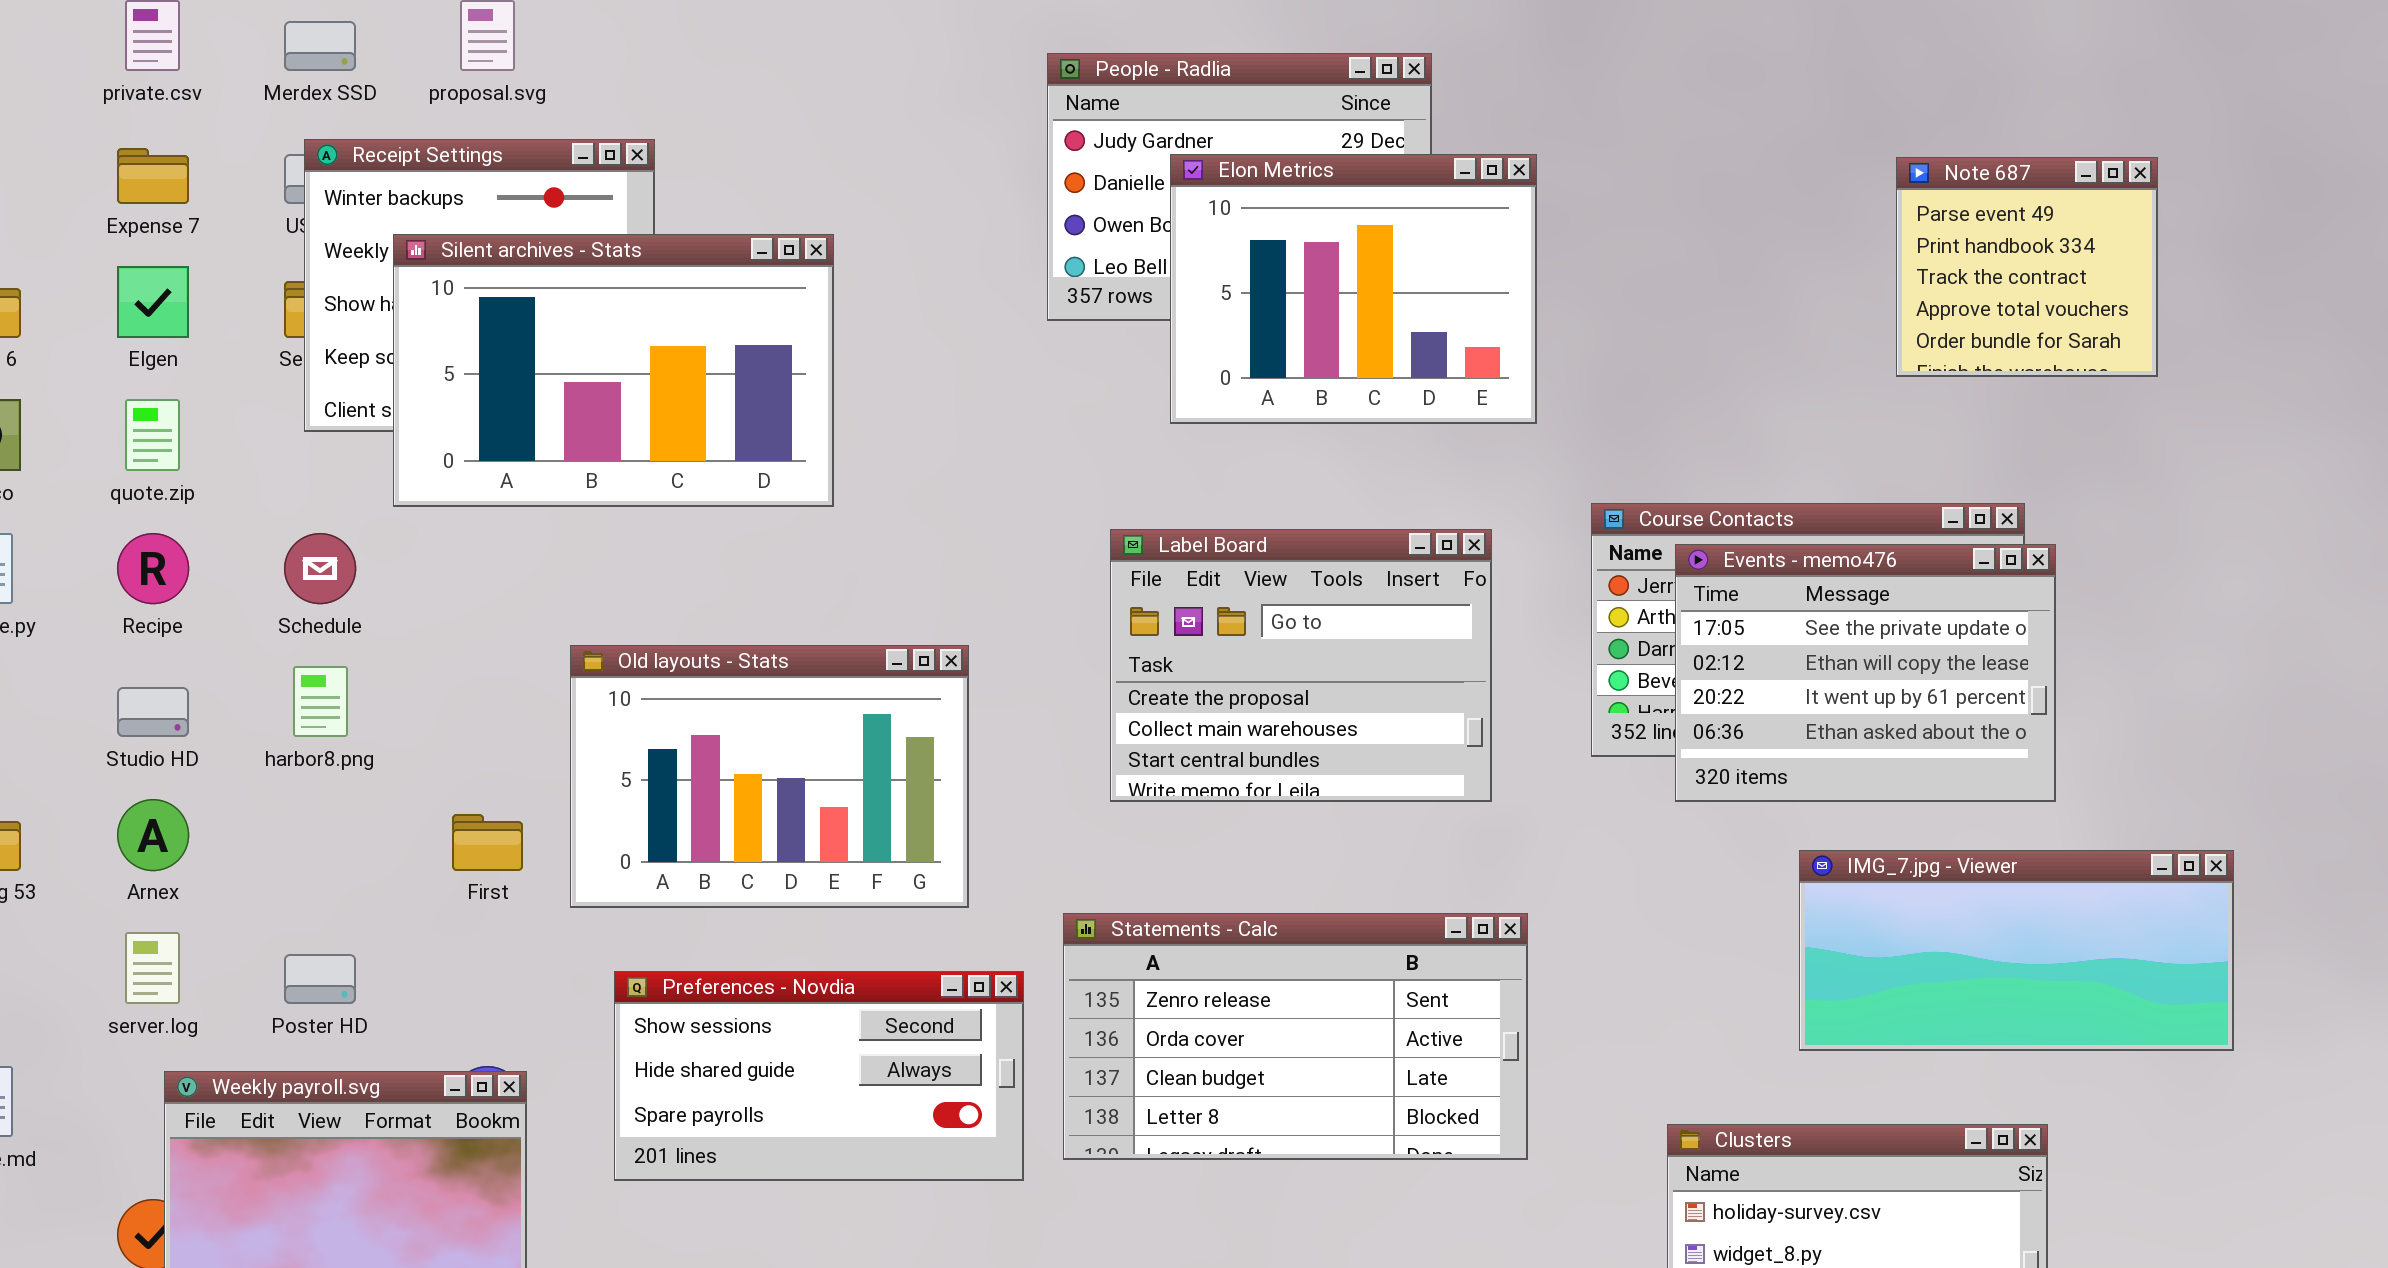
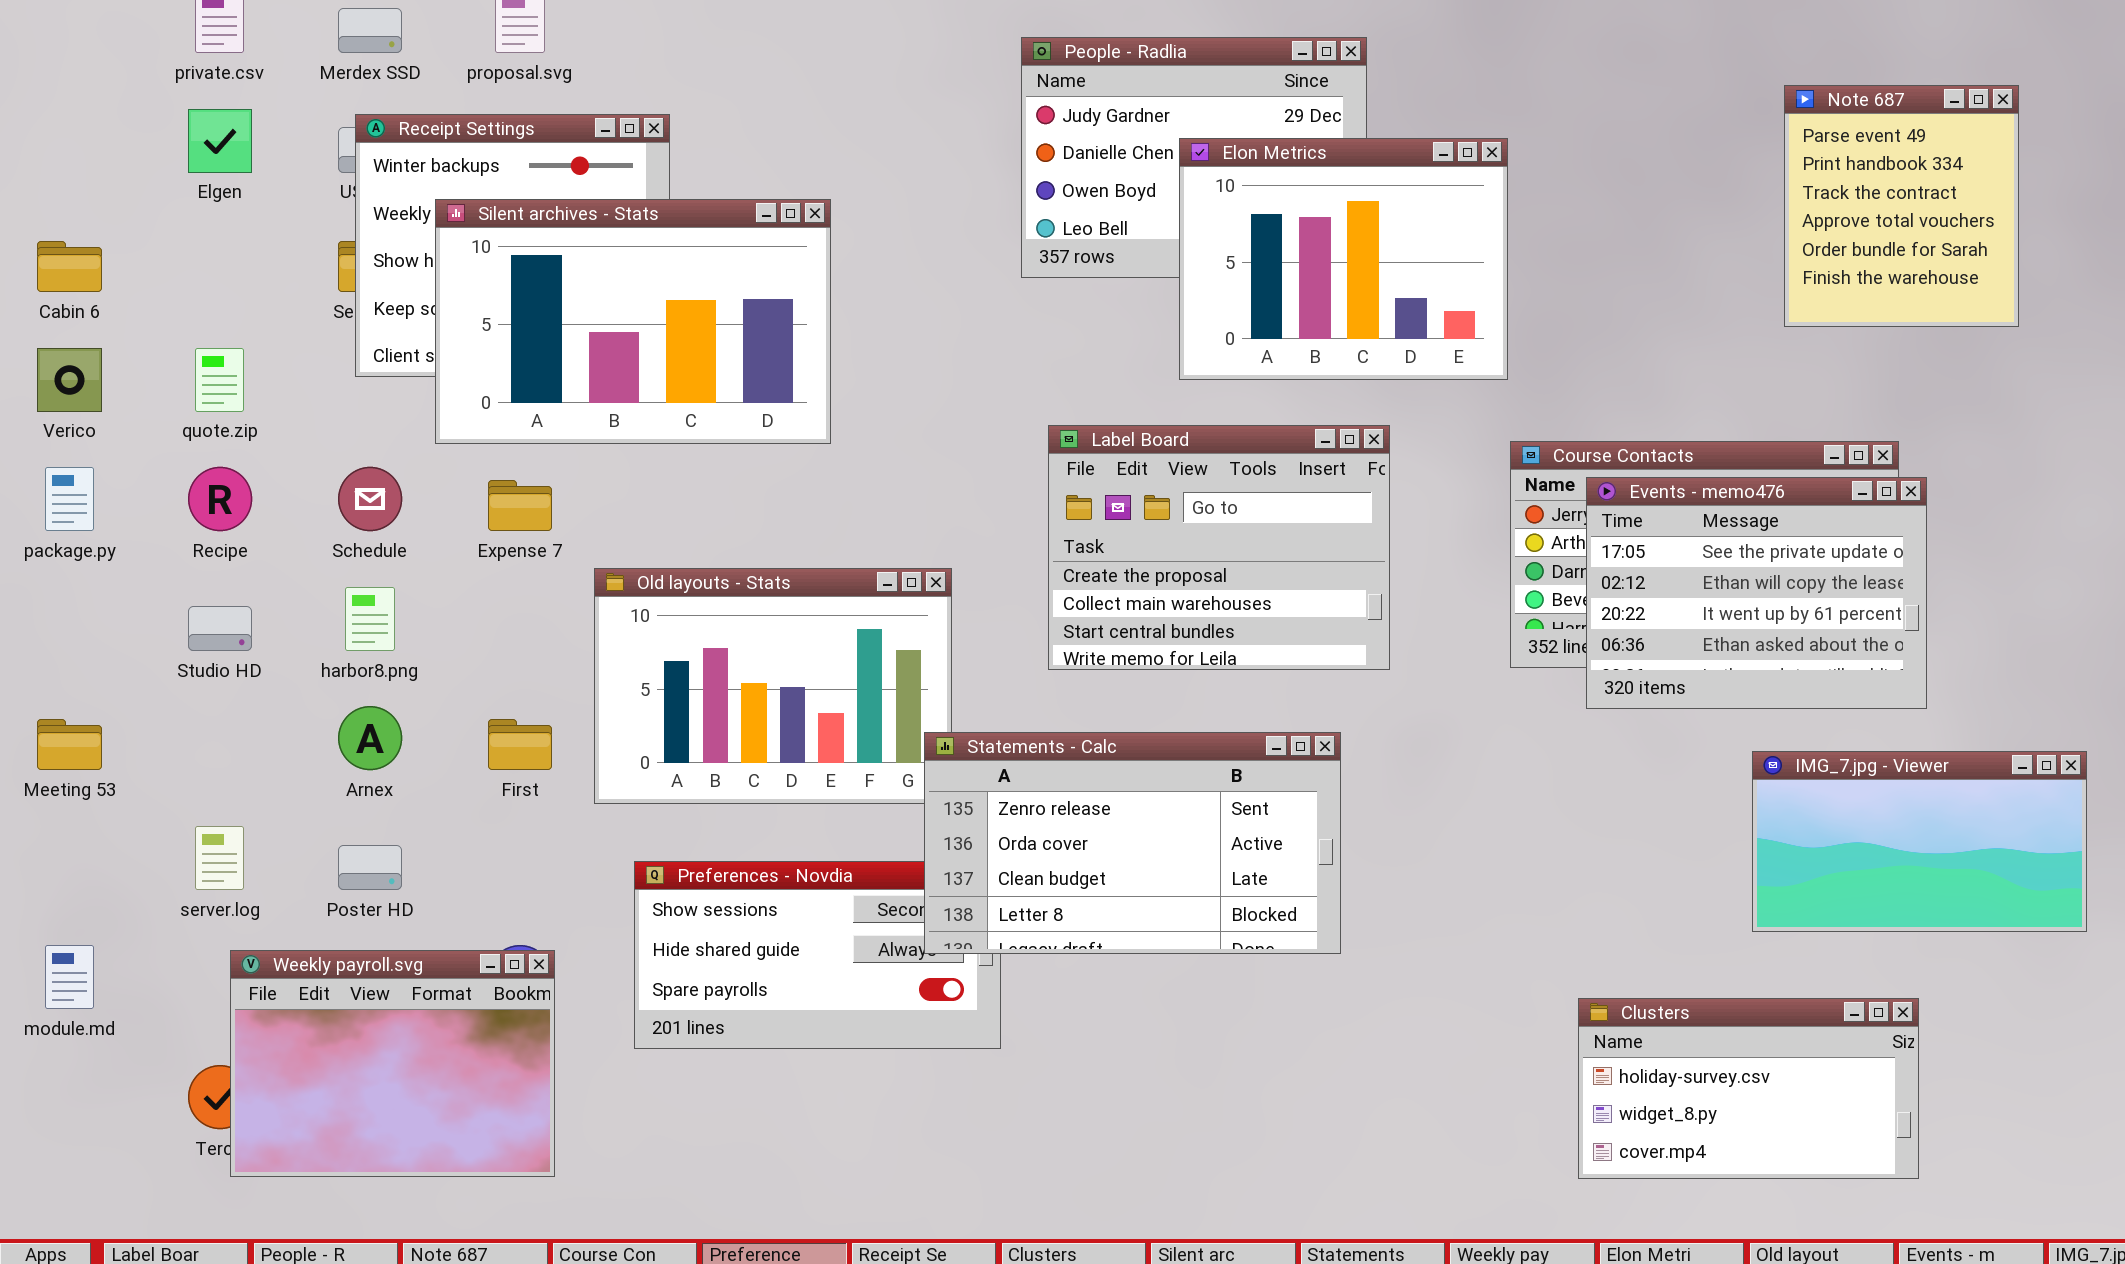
Expense 7: [117,148,189,204] -> [488,480,552,531], moved
Elon Metrics: [1170,154,1537,424] -> [1179,138,1508,380], moved
Note 687: [1896,157,2158,377] -> [1784,85,2019,327], resized
Elgen: [117,266,189,338] -> [188,109,252,173], moved
Label Board: [1110,529,1492,802] -> [1048,425,1390,670], moved
Arnex: [117,799,189,871] -> [338,706,402,770], moved
IMG_7.jpg - Viewer: [1799,850,2234,1051] -> [1752,751,2087,932], resized
Statements - Calc: [1063,913,1528,1160] -> [924,732,1341,954], moved

